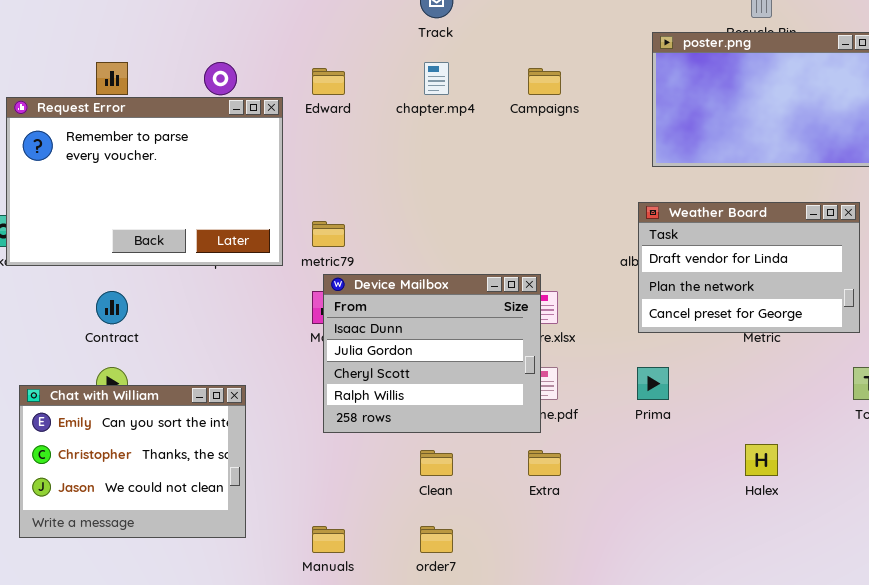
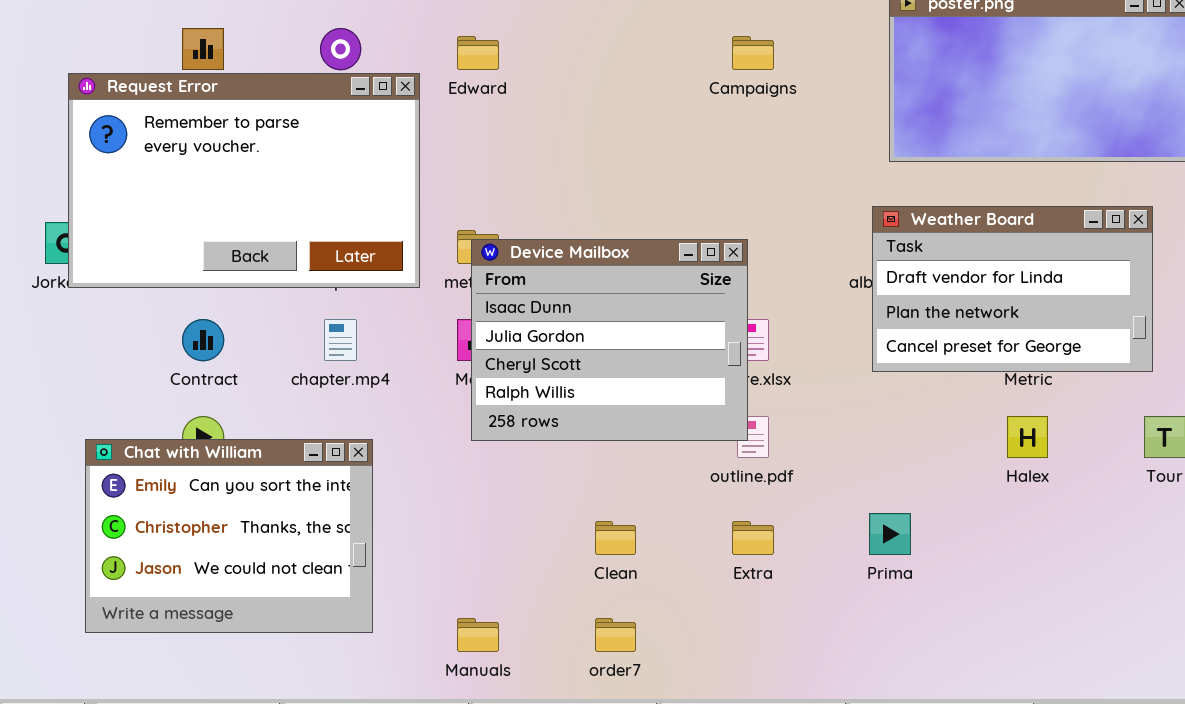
chapter.mp4: [424,62,449,95] -> [324,319,357,361], moved
Device Mailbox: [323,274,541,433] -> [471,239,748,441], moved
Prima: [637,367,669,400] -> [869,513,911,555], moved
Halex: [745,444,778,476] -> [1007,416,1048,458], moved

